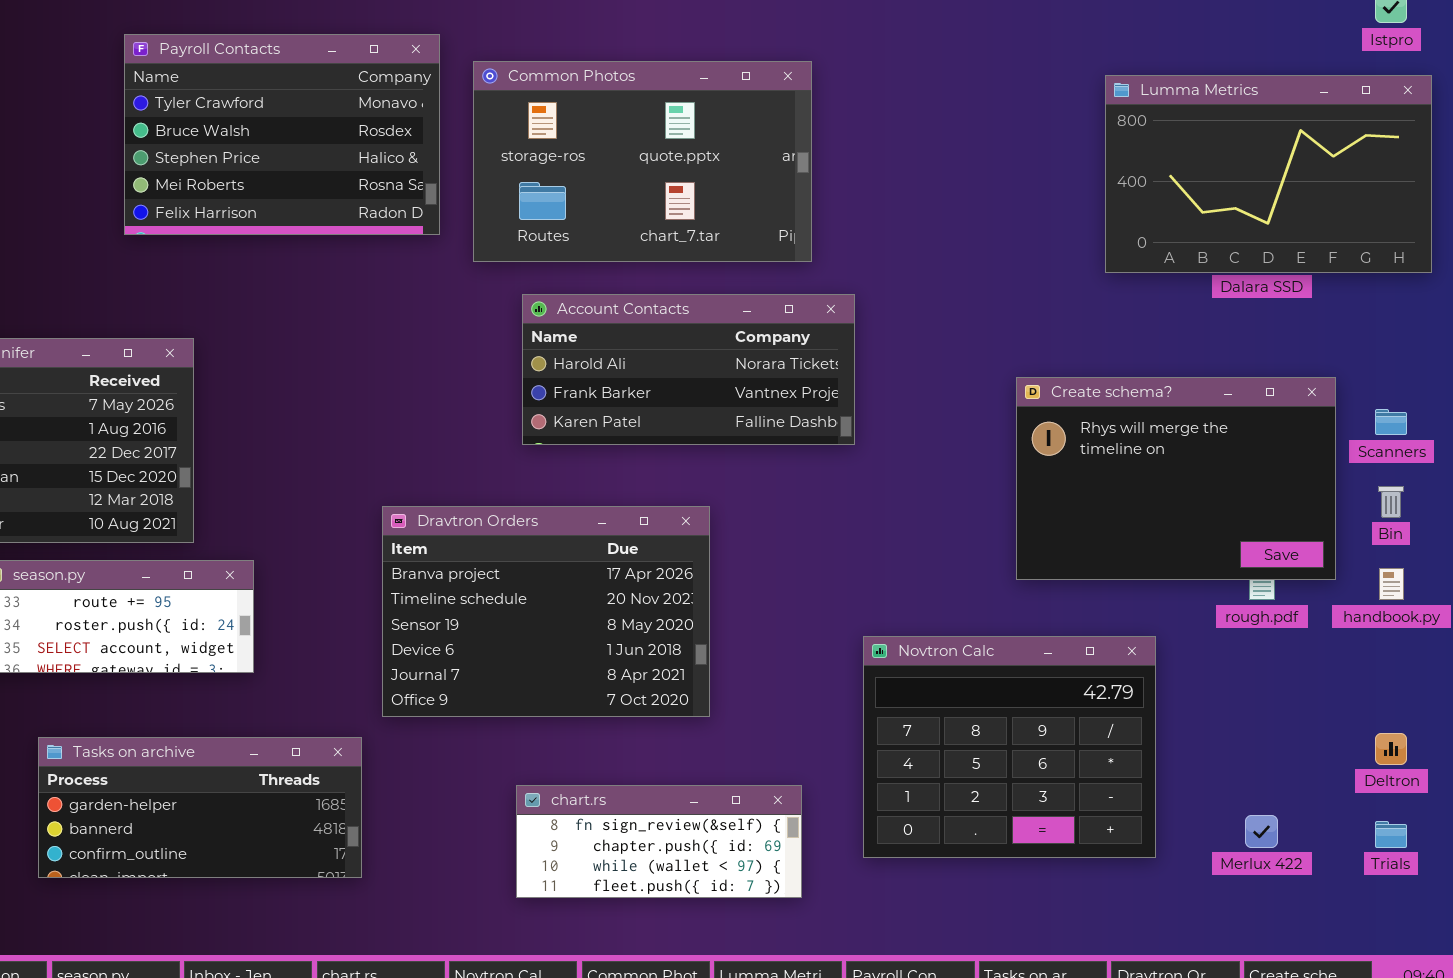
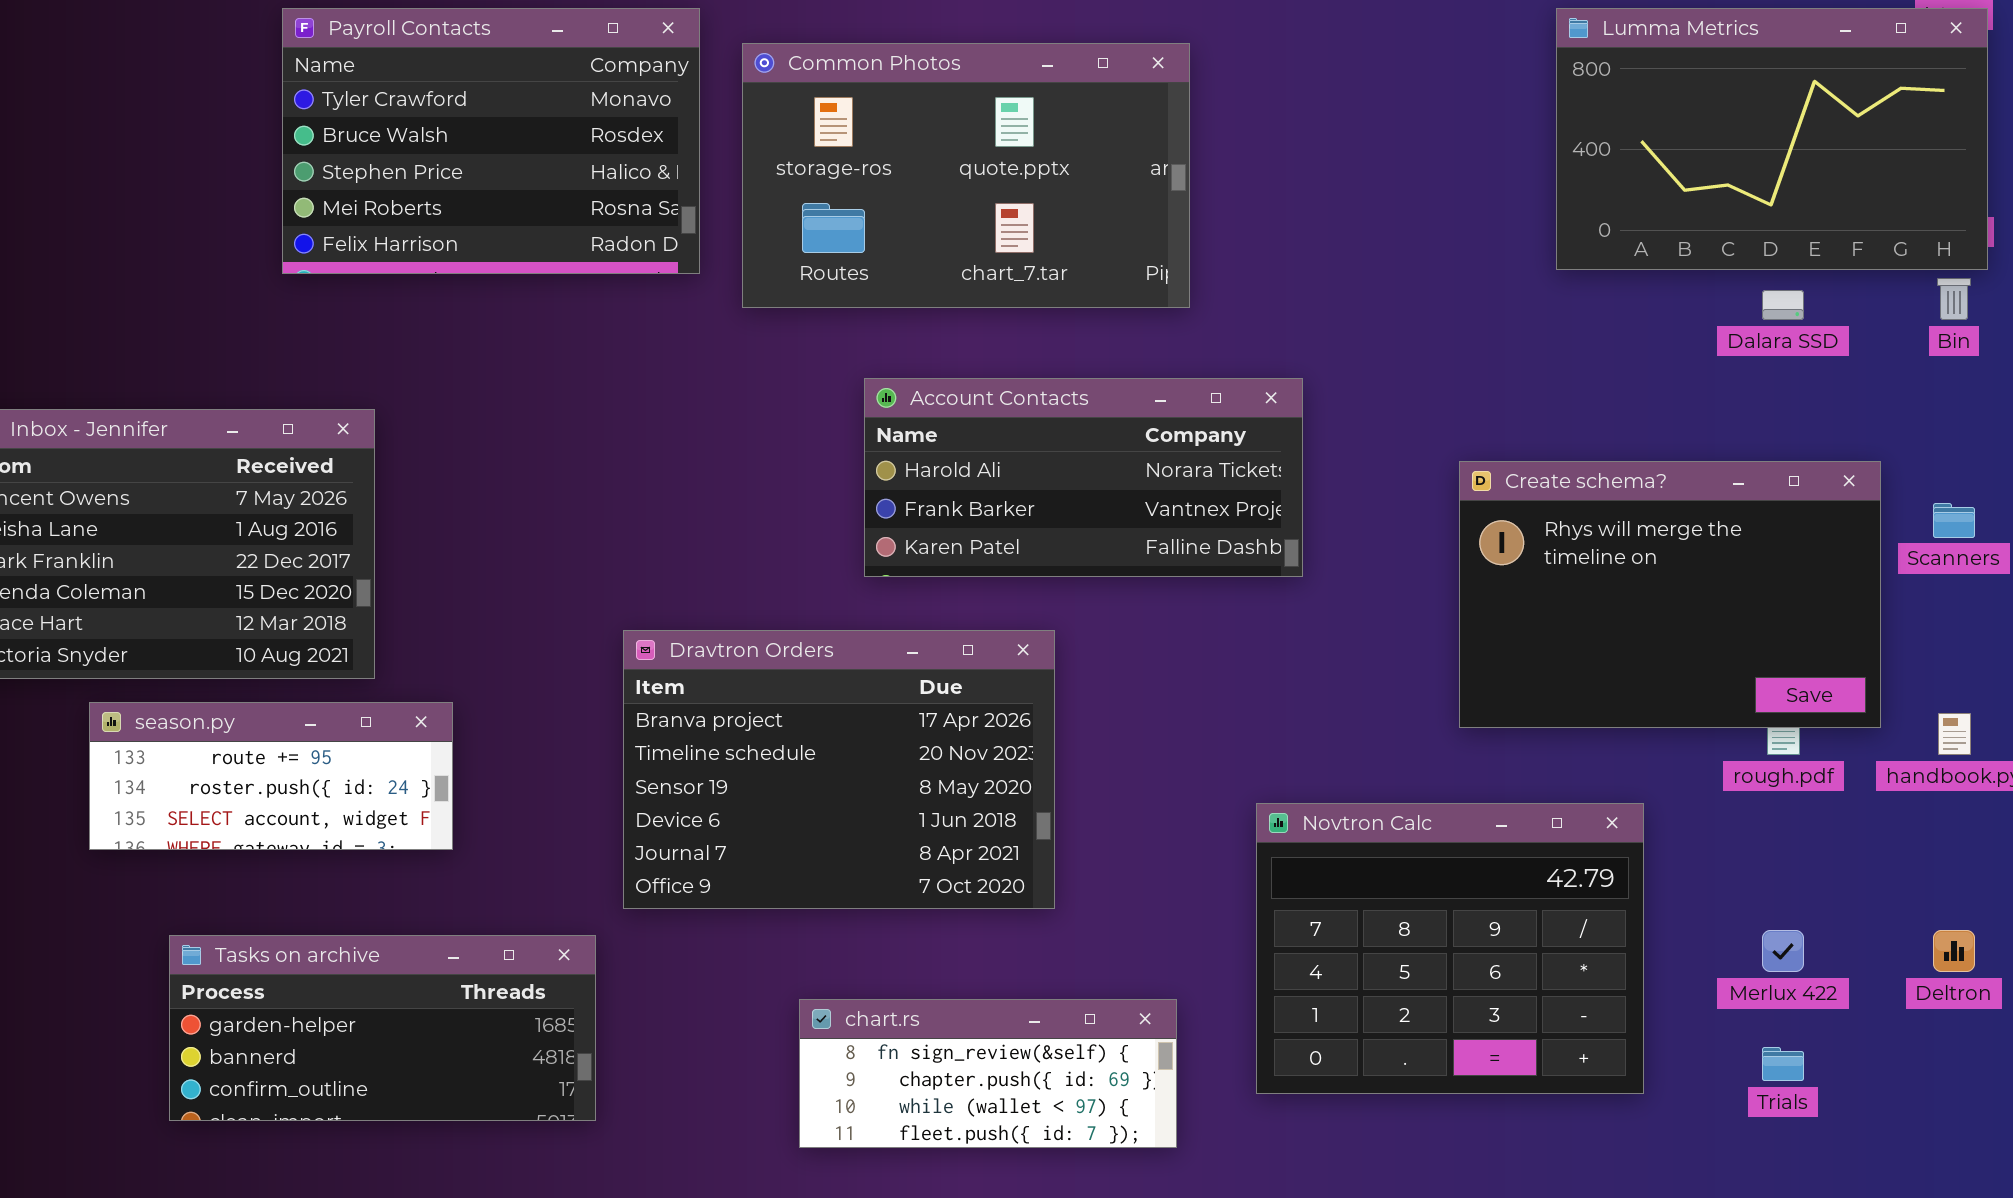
Lumma Metrics: [1105,75,1432,273] -> [1556,8,1988,270], moved
Account Contacts: [522,294,855,445] -> [864,378,1303,577], moved
Bin: [1378,486,1404,518] -> [1937,278,1971,320], moved
Merlux 422: [1245,815,1278,848] -> [1762,930,1804,972], moved
Trials: [1375,821,1407,848] -> [1762,1047,1804,1081], moved

